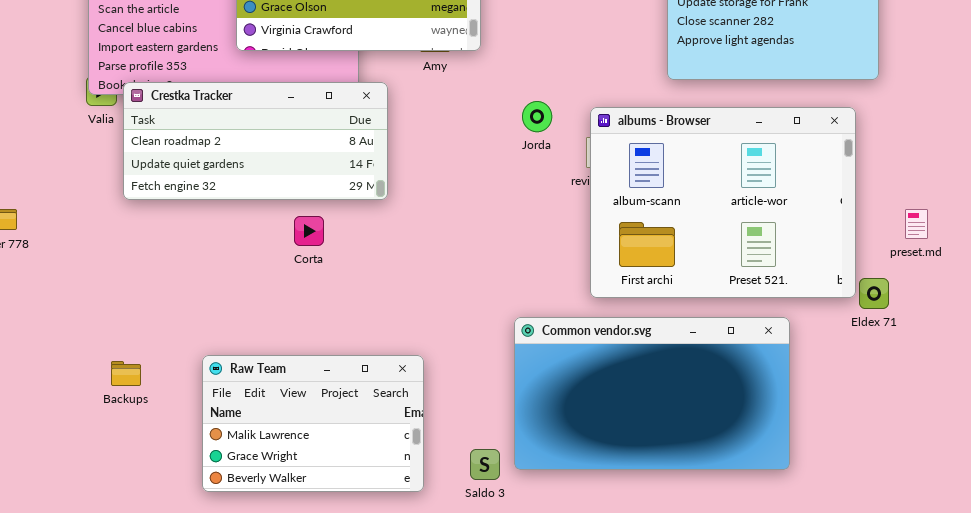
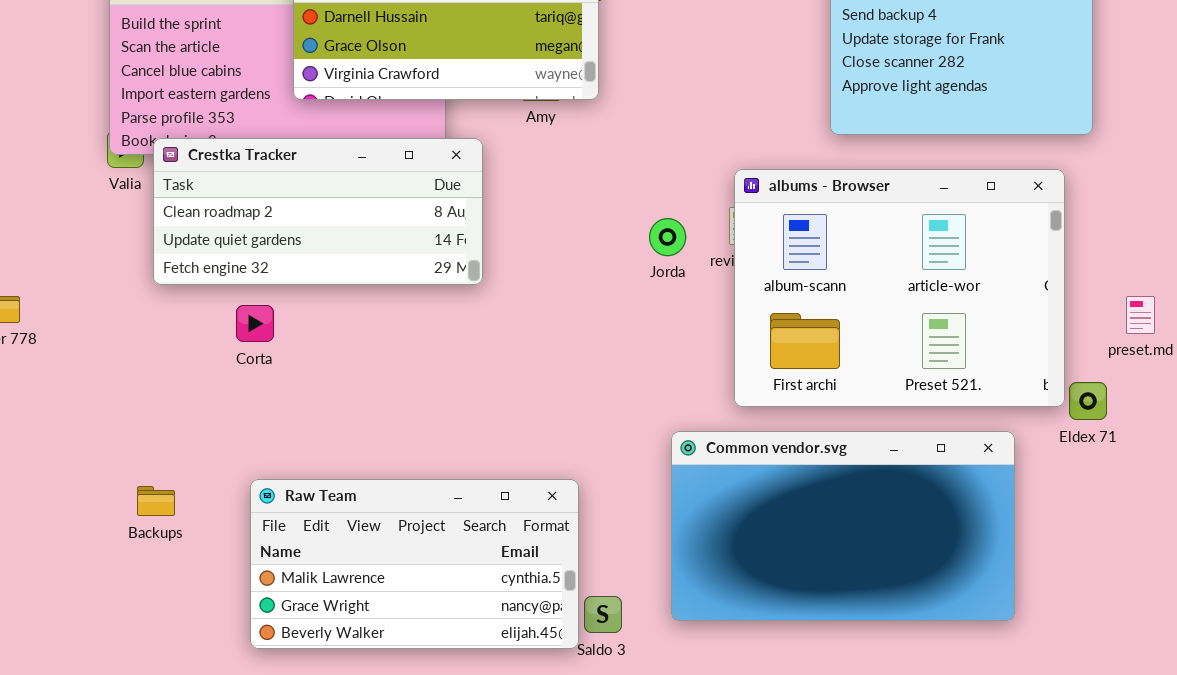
Jorda: [522,101,552,132] -> [649,218,686,256], moved
Corta: [294,216,324,246] -> [236,305,274,342], moved
Common vendor.svg: [514,317,790,470] -> [671,431,1015,621], moved
Raw Team: [202,355,424,492] -> [250,479,579,649], resized

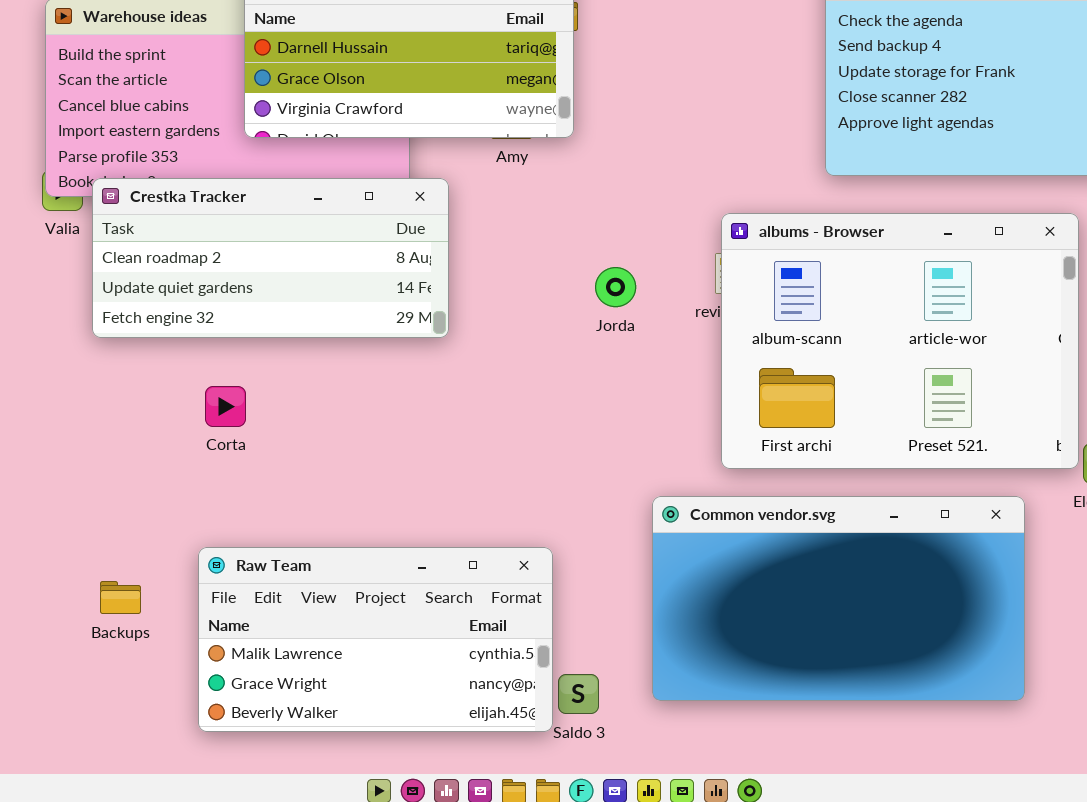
Jorda: [649,218,686,256] -> [595,267,636,307], moved
Corta: [236,305,274,342] -> [205,386,246,427], moved
Backups: [137,486,175,516] -> [100,581,141,614], moved

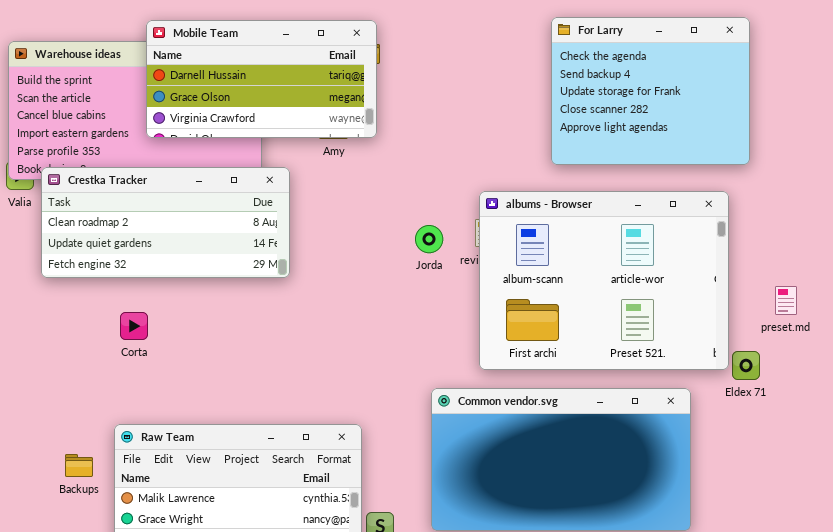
Jorda: [595,267,636,307] -> [415,225,443,253], moved
Backups: [100,581,141,614] -> [65,454,93,477], moved

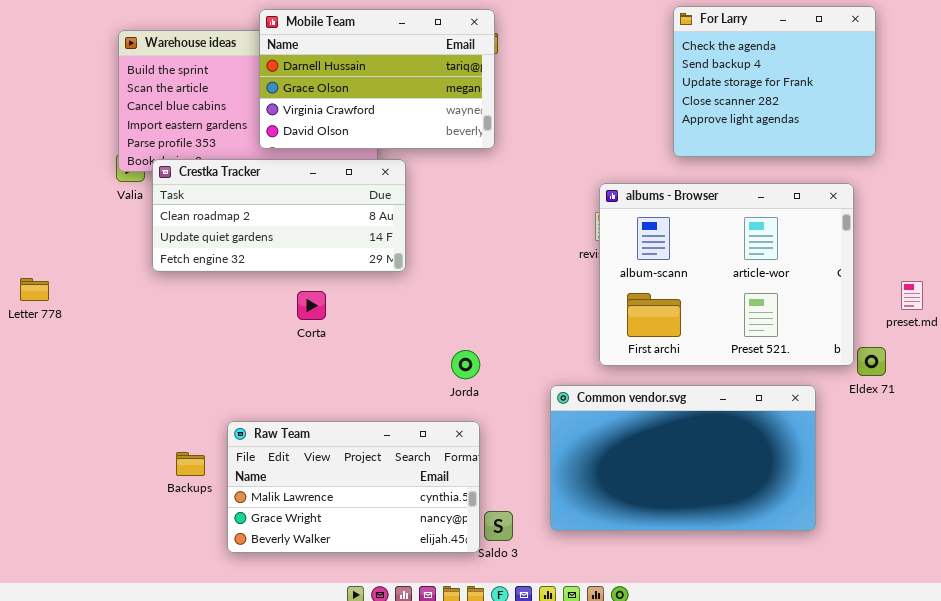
Mobile Team: [146,20,377,138] -> [259,9,495,149], resized
Jorda: [415,225,443,253] -> [451,350,480,379], moved
Corta: [120,312,148,340] -> [297,291,326,320], moved

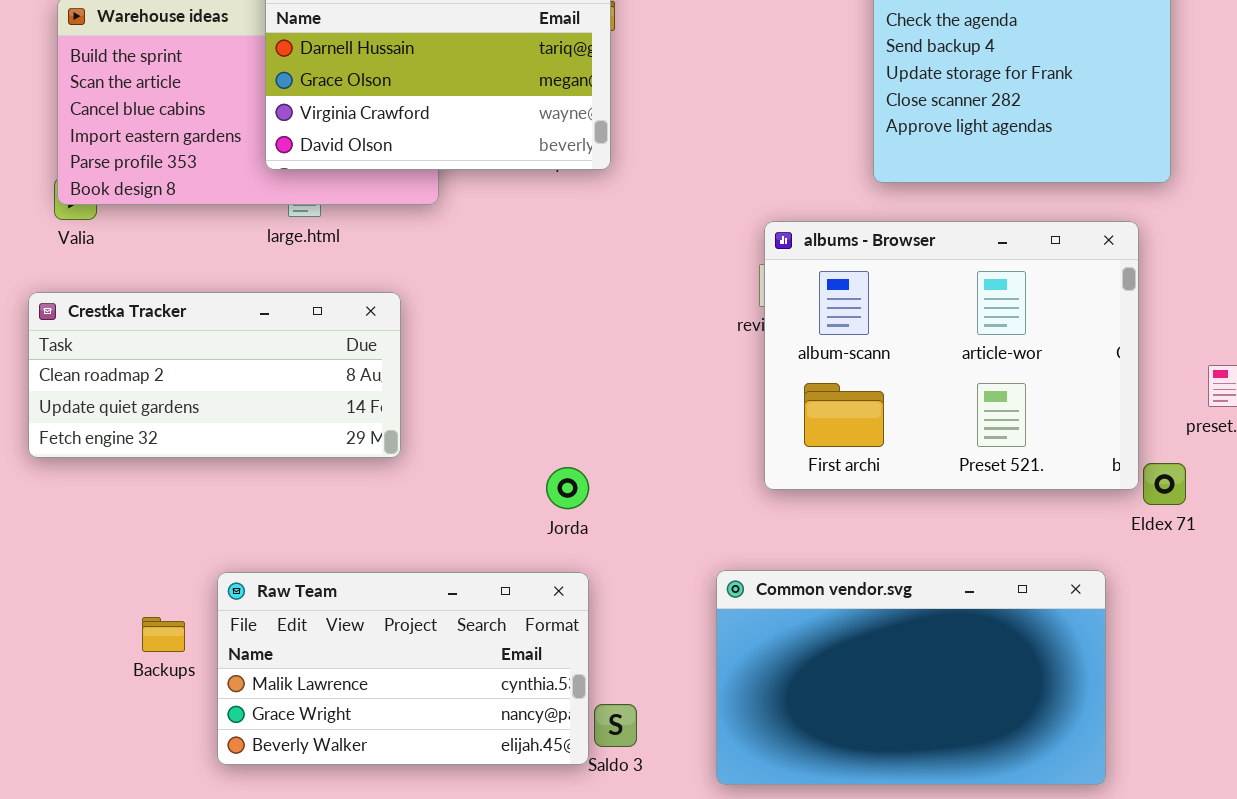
Crestka Tracker: [152,159,406,272] -> [28,292,401,458], moved
Common vendor.svg: [550,385,816,531] -> [716,570,1106,785], moved

